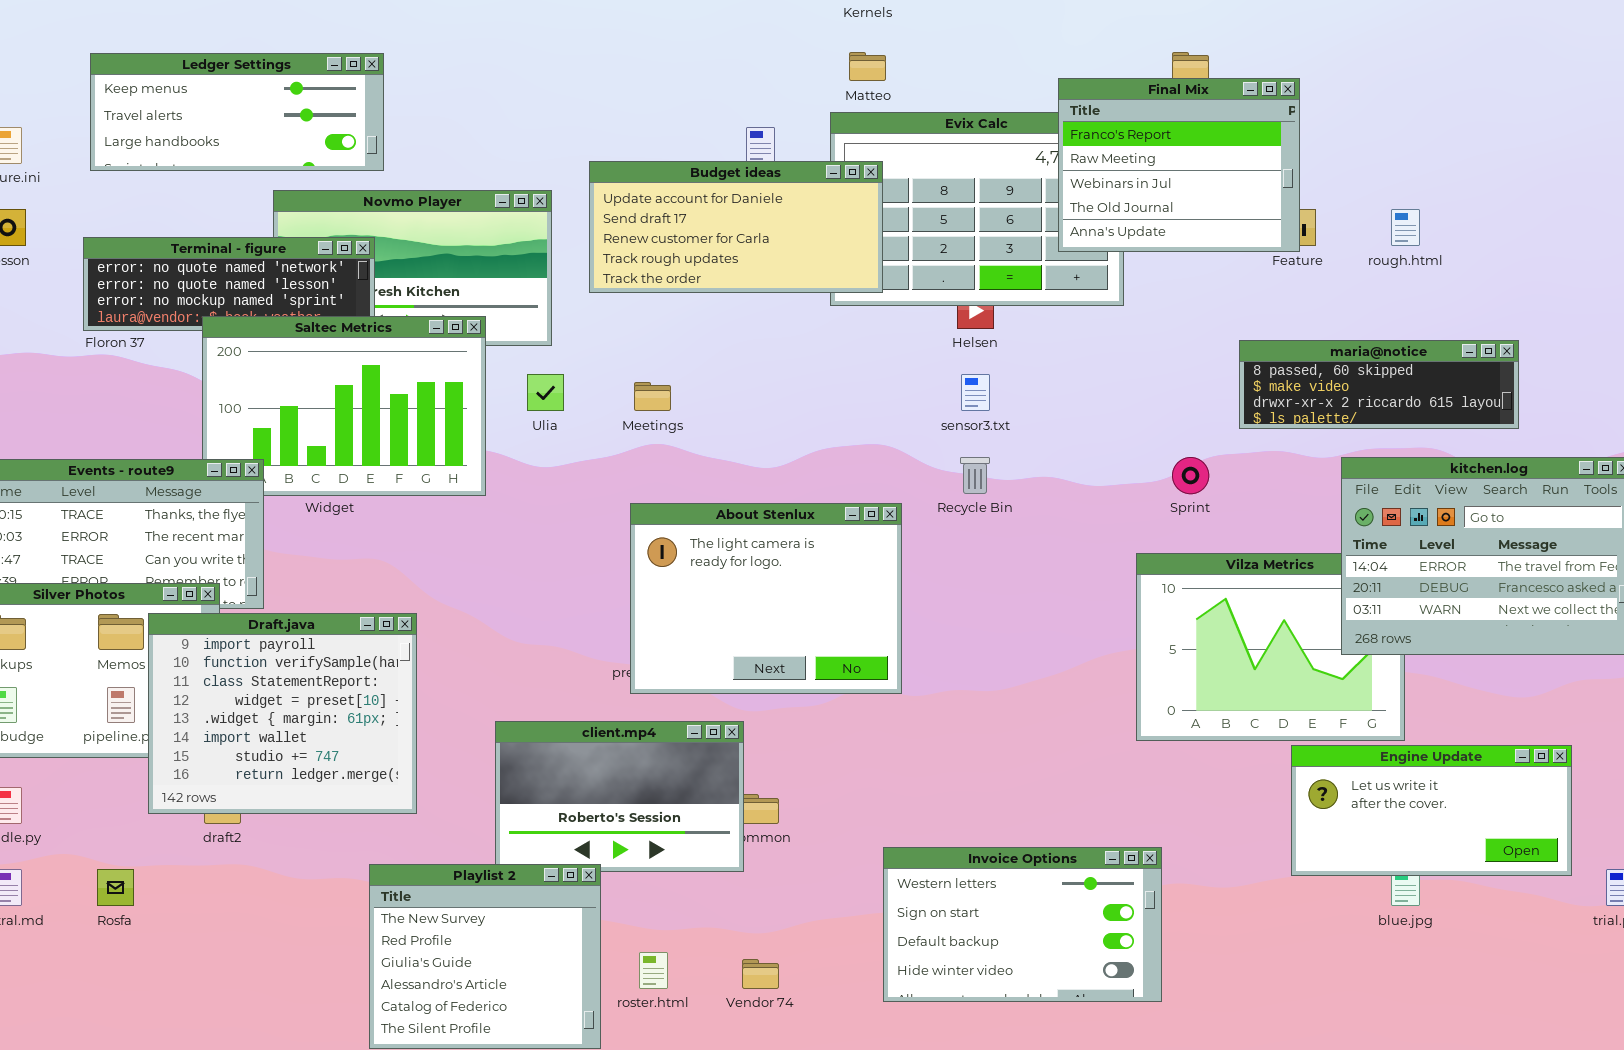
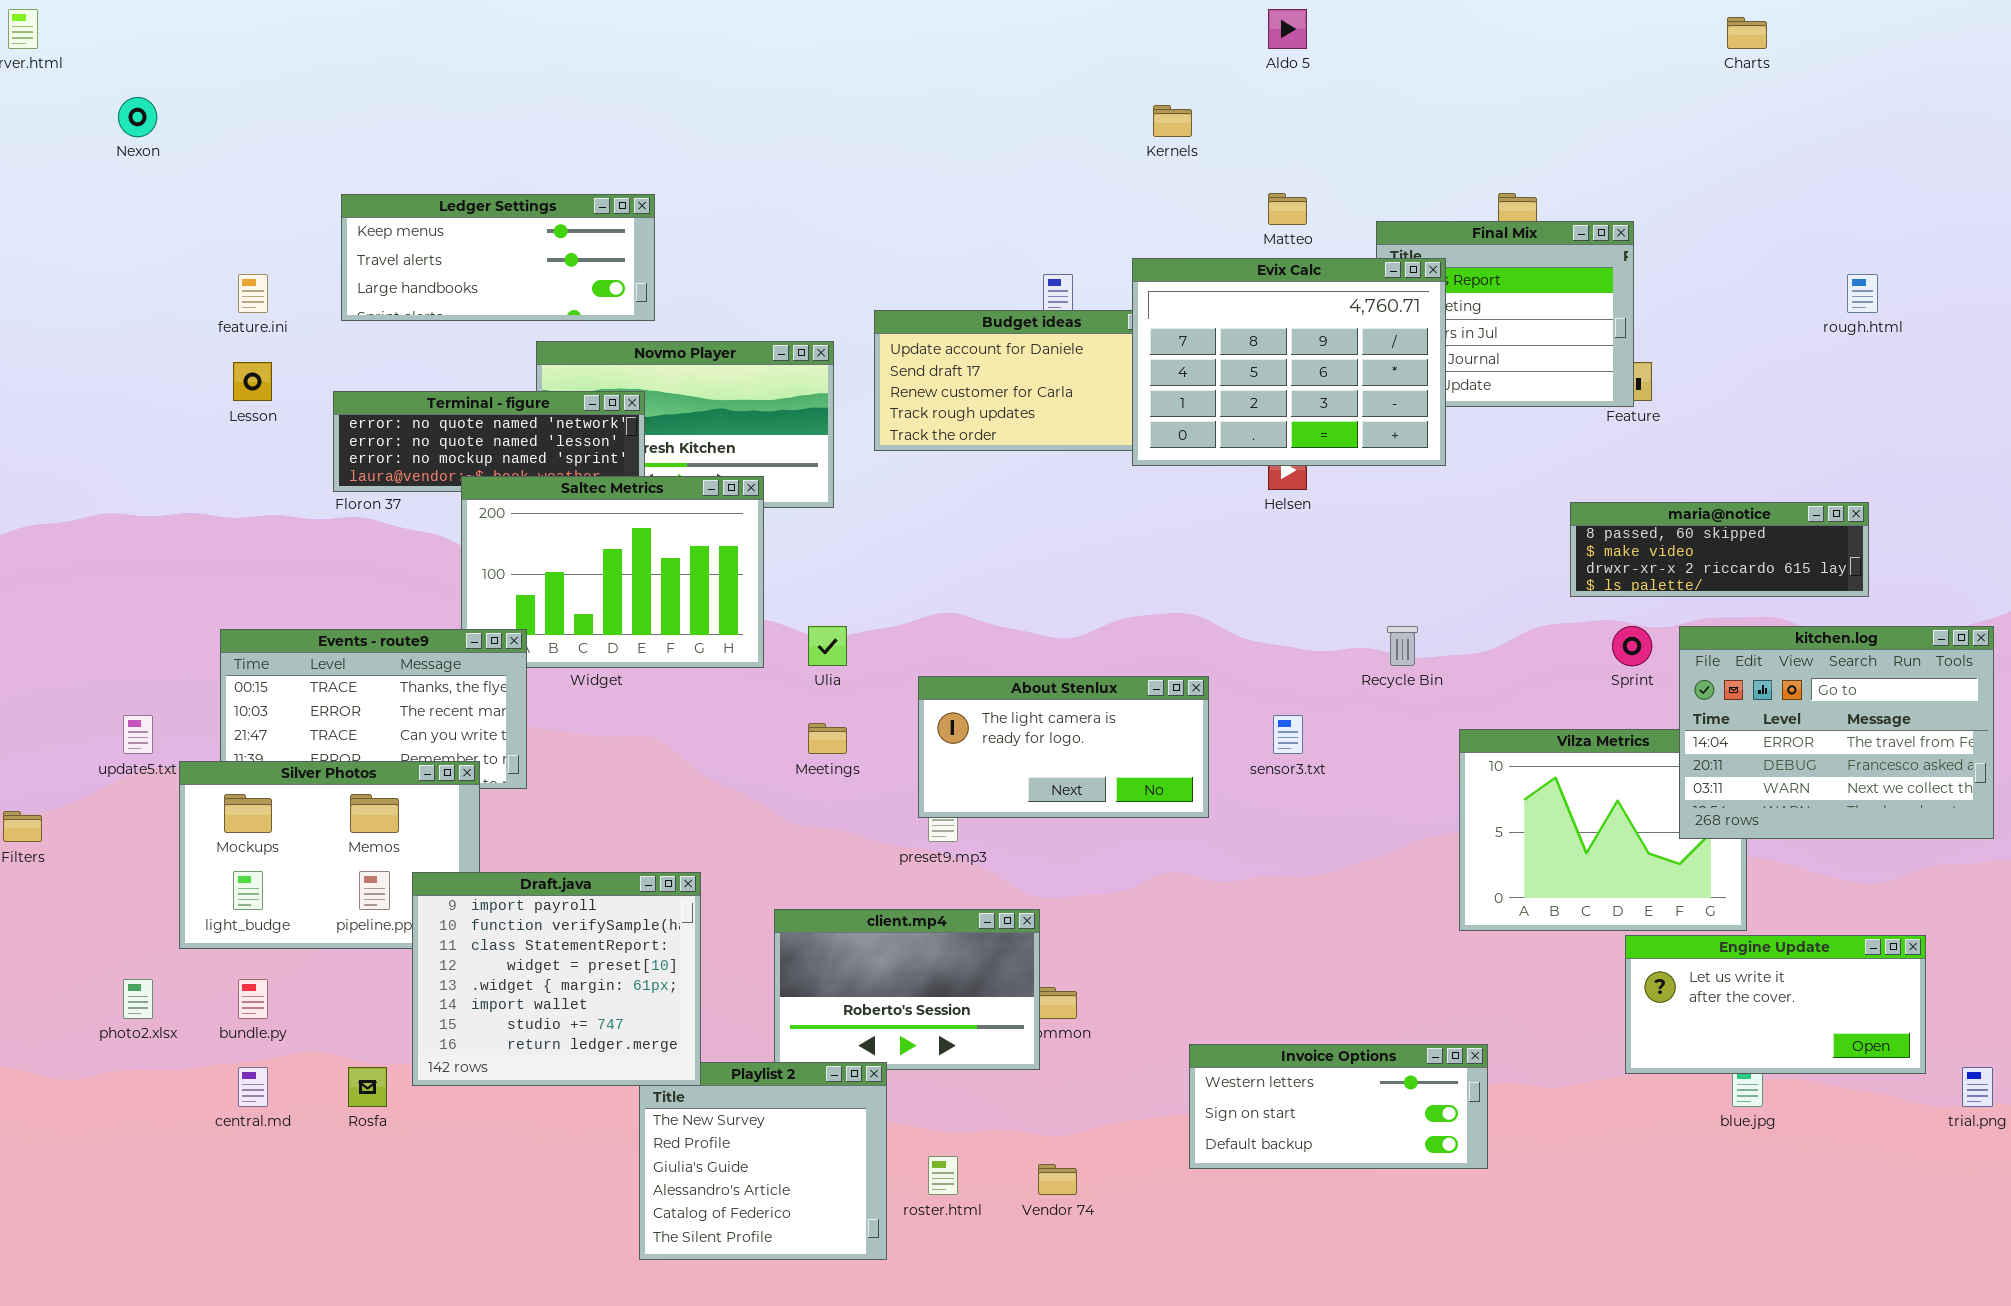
Matteo: [849,52,886,81] -> [1268,193,1307,225], moved
Evix Calc: [830,112,1124,306] -> [1132,258,1446,466], raised
rough.html: [1391,209,1420,246] -> [1847,274,1878,313], moved
Ulia: [527,374,564,411] -> [808,626,847,666], moved
sensor3.txt: [961,374,990,411] -> [1273,715,1303,754], moved
Meetings: [634,382,671,411] -> [808,723,847,754], moved
Recycle Bin: [960,457,990,494] -> [1387,626,1418,666], moved
Sprint: [1172,457,1209,494] -> [1612,626,1652,666], moved
About Stenlux: [630,503,902,694] -> [918,676,1209,818], resized
Draft.java: [148,613,417,814] -> [412,872,701,1086], moved
Invoice Options: [883,847,1162,1002] -> [1189,1044,1488,1169], resized

